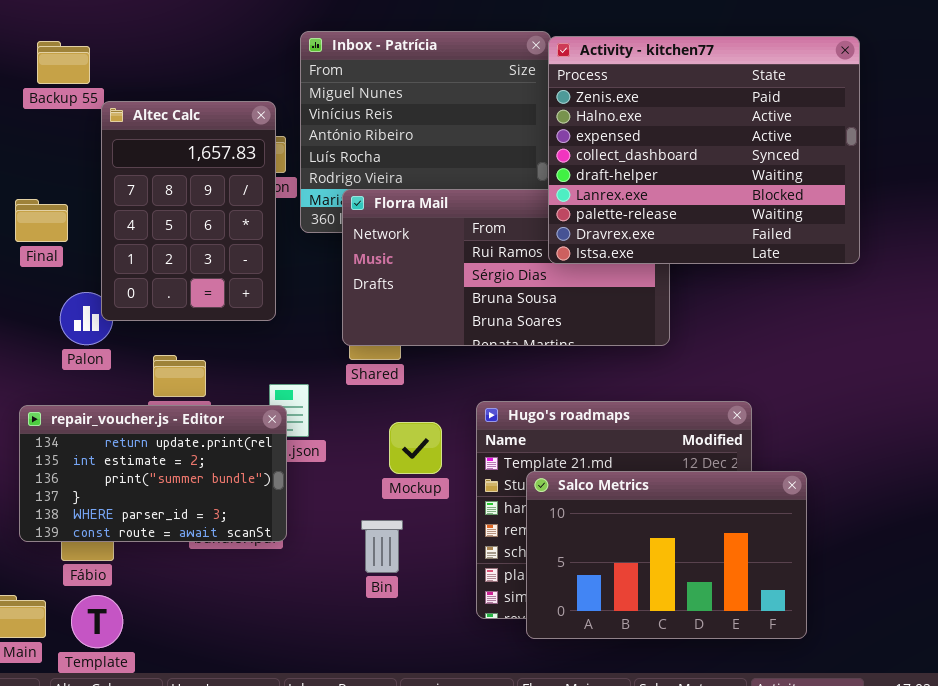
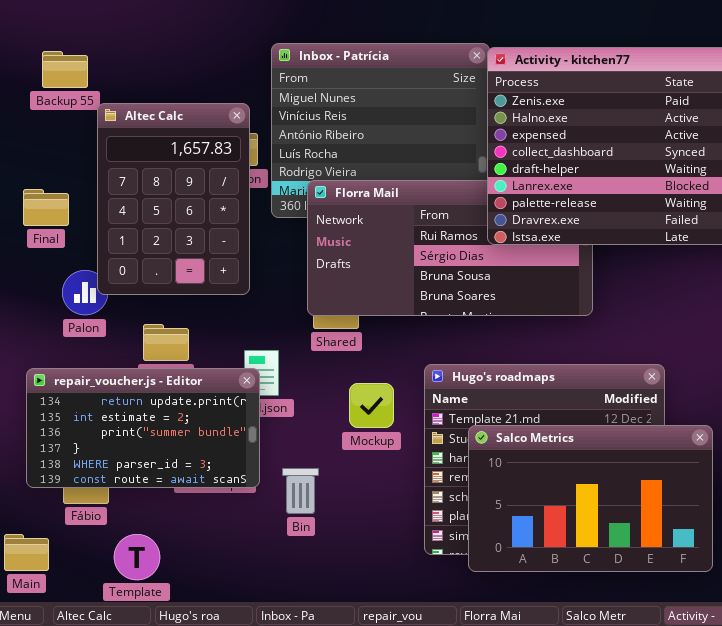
Bin: [361,520,403,573] -> [282,468,319,514], moved
Template: [71,595,123,648] -> [114,534,160,580], moved

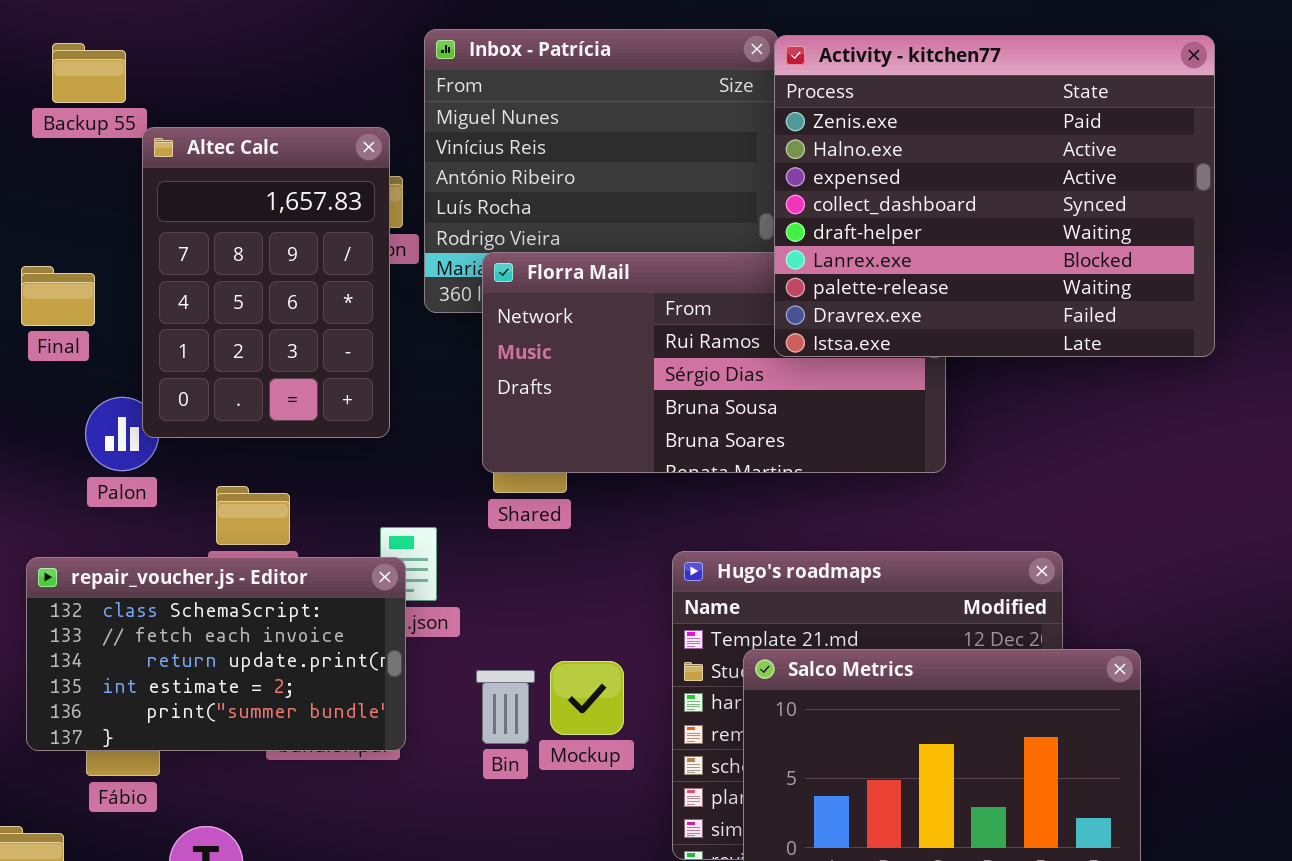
repair_voucher.js - Editor: [26,368,260,488] -> [26,557,406,751], scrolled up 2 rows
Mockup: [349,383,394,428] -> [550,661,624,735], moved
Bin: [282,468,319,514] -> [476,670,535,744], moved

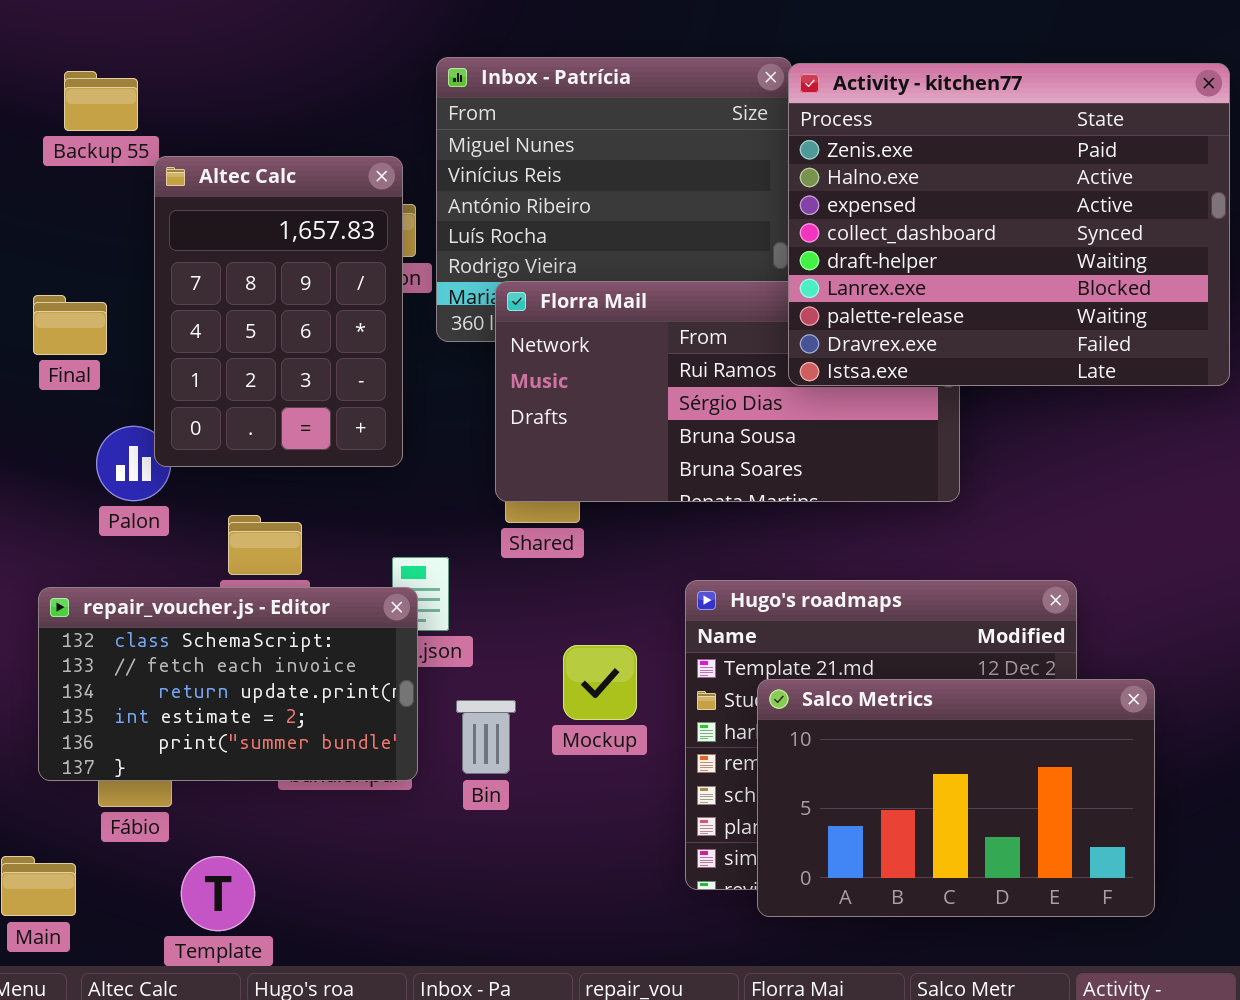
Mockup: [550,661,624,735] -> [563,645,637,720], moved
Bin: [476,670,535,744] -> [456,700,516,774], moved

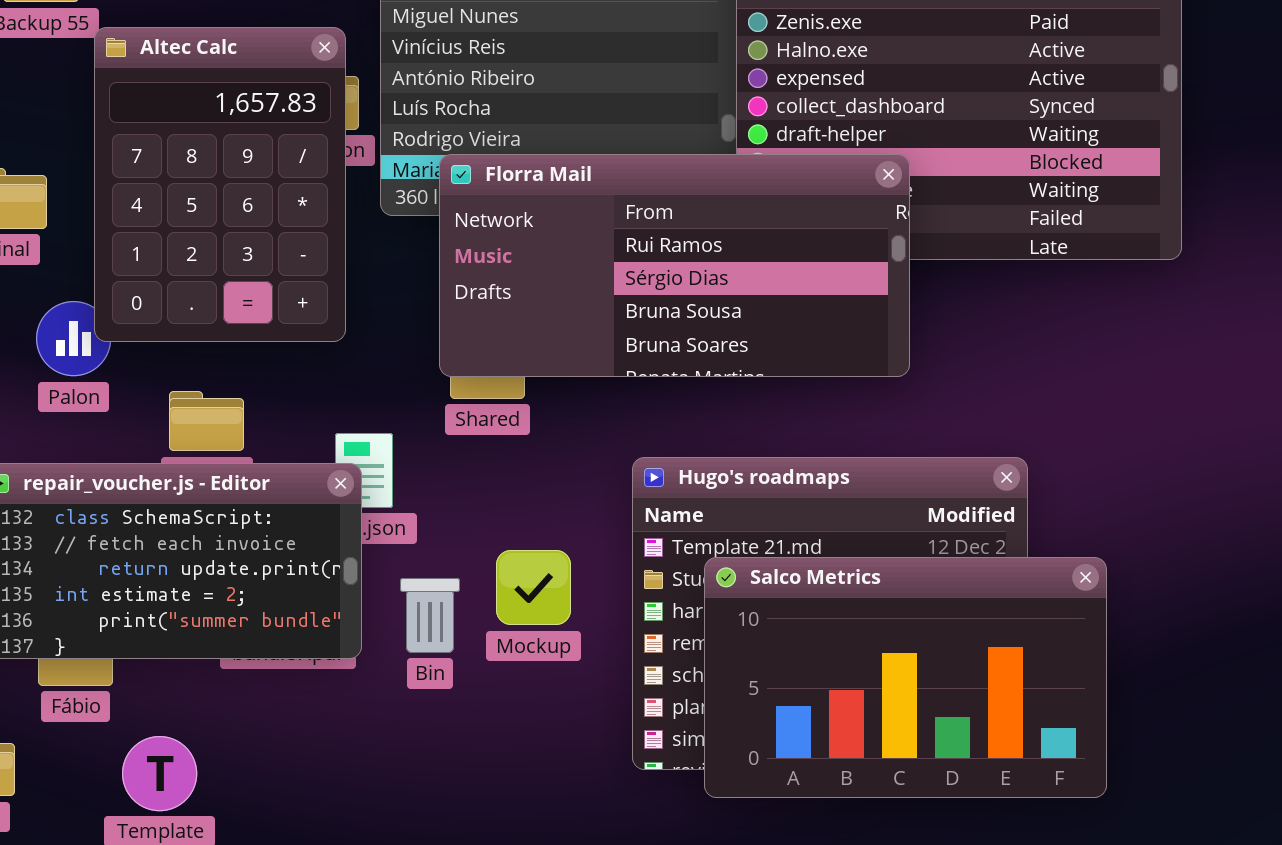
Florra Mail: [495,281,960,502] -> [439,154,910,377], raised
Mockup: [563,645,637,720] -> [496,550,571,625], moved

